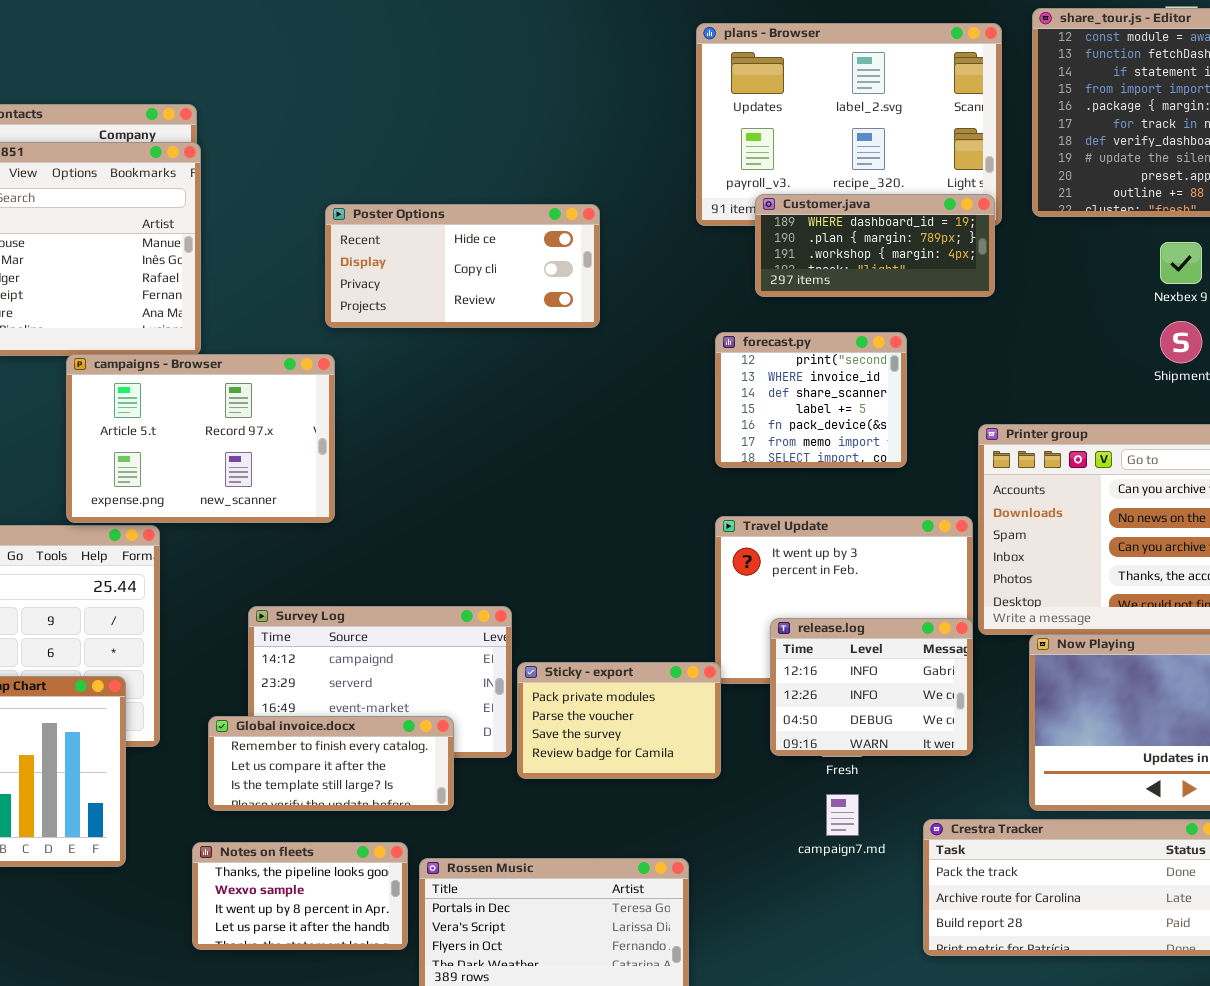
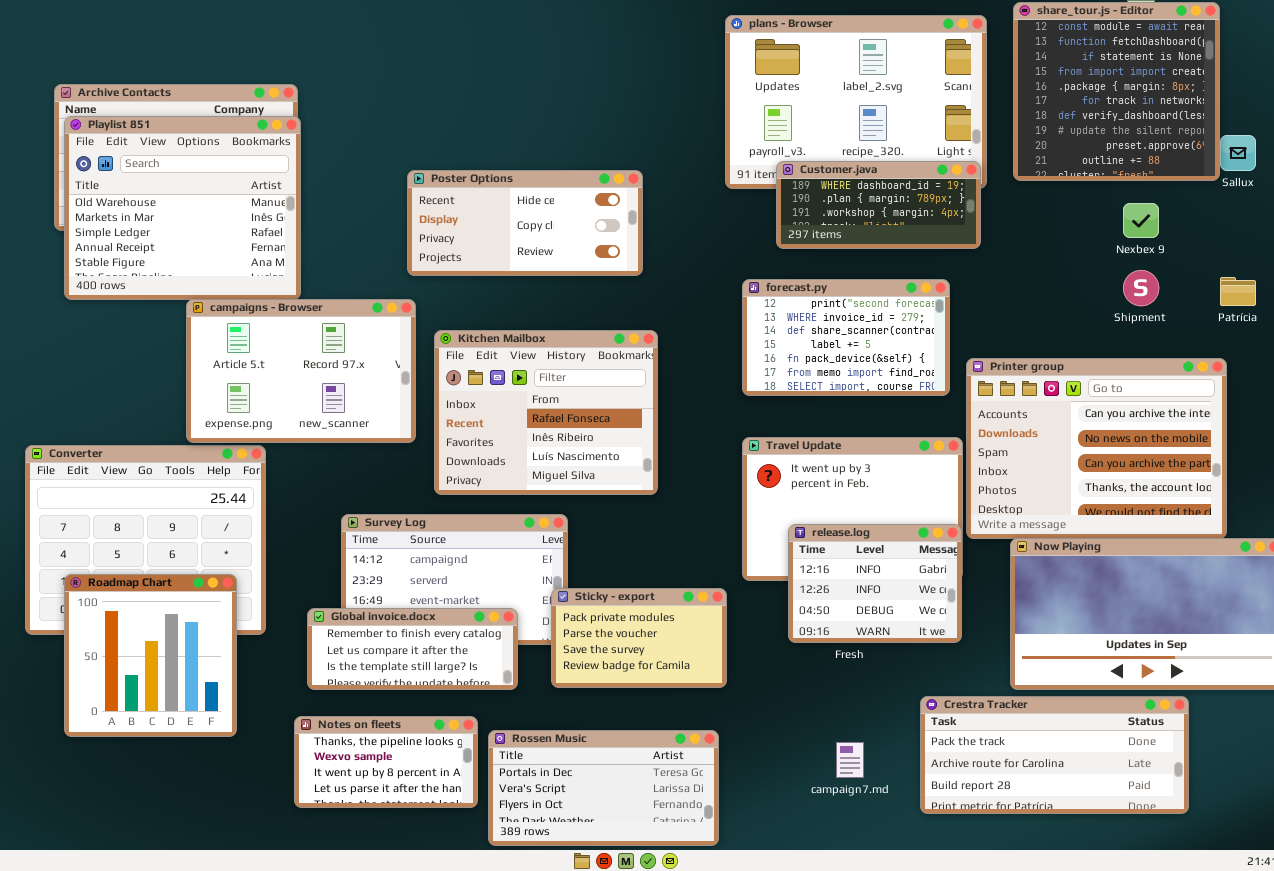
forecast.py: [715,332,907,468] -> [742,279,950,396], resized
Kitchen Mailbox: none -> [434,330,658,495], opened
Sticky - export: [517,662,721,779] -> [551,588,727,688], moved
campaign7.md: [826,794,859,836] -> [836,742,864,778], moved

